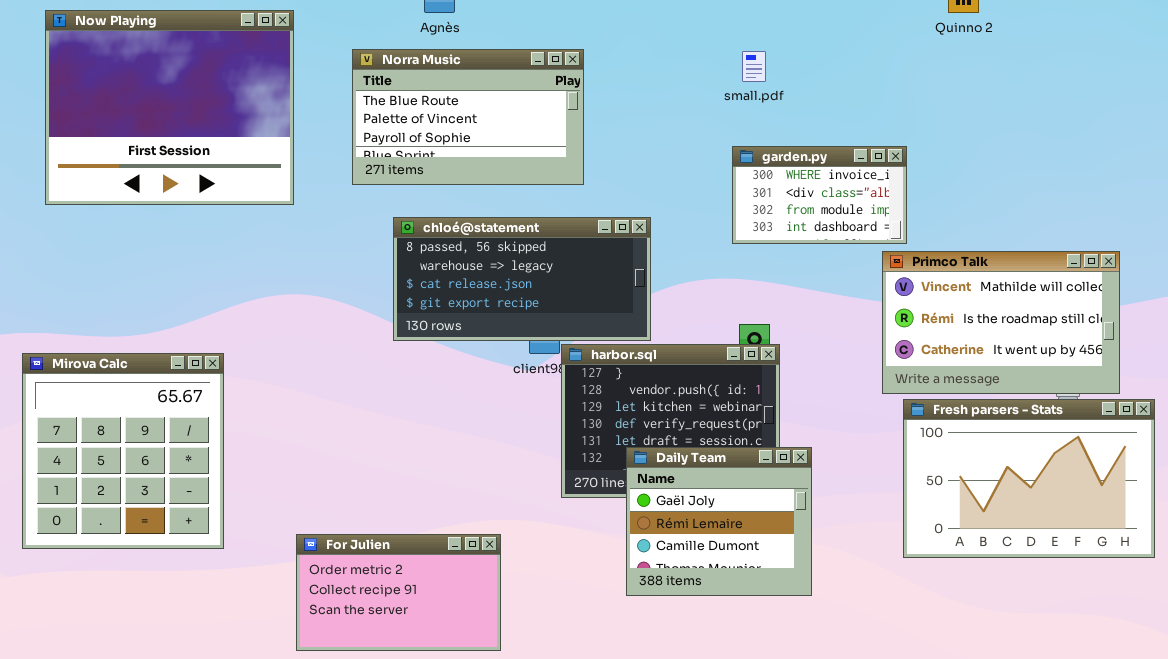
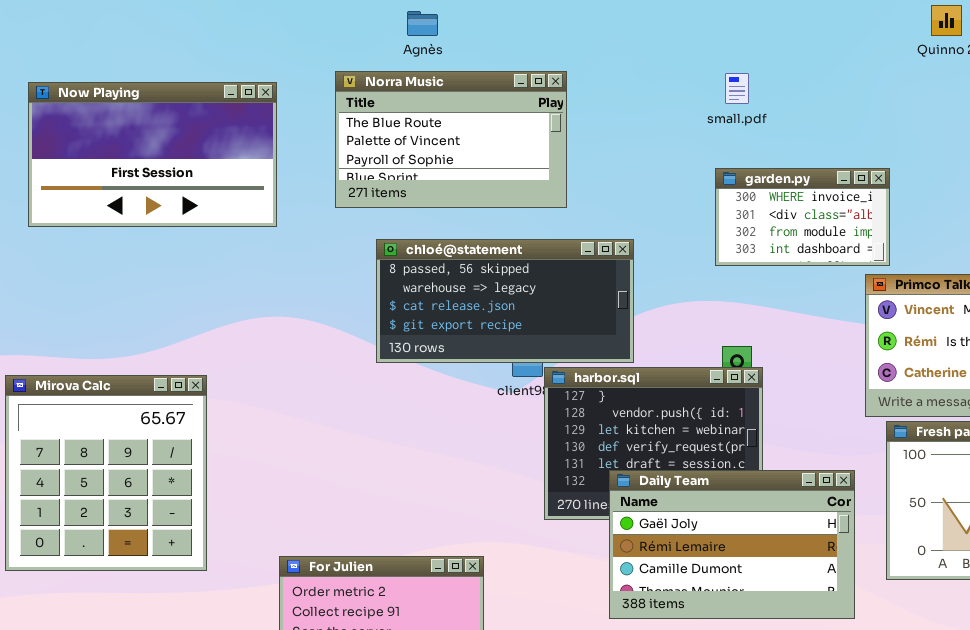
Now Playing: [45,10,294,205] -> [28,82,277,227], resized
Daily Team: [626,447,812,596] -> [609,470,855,619], resized

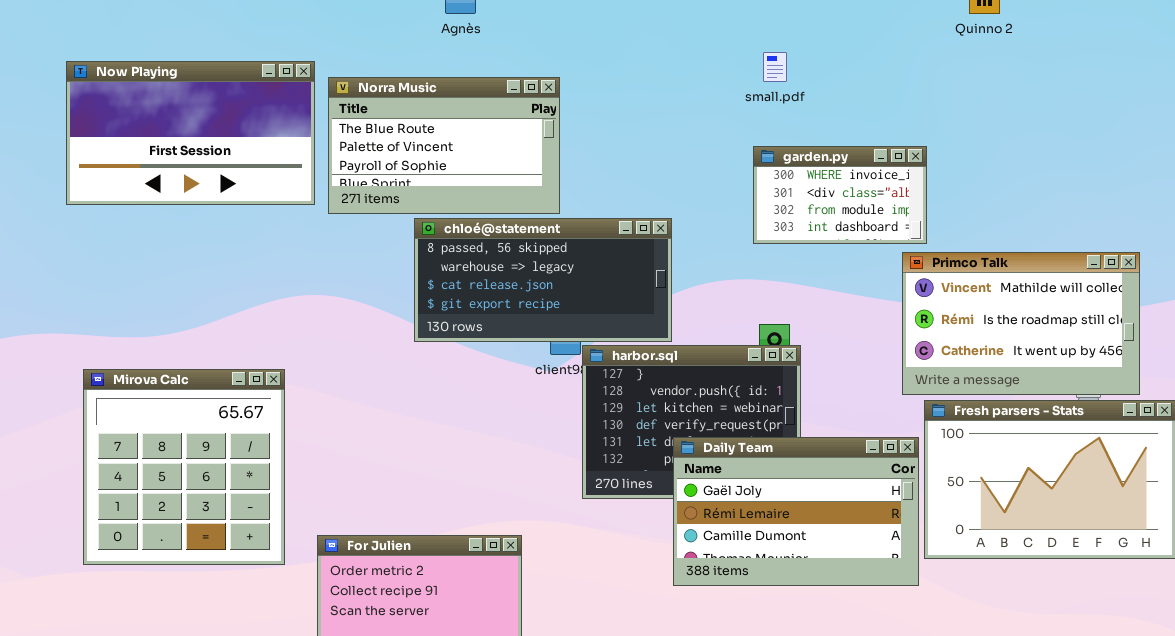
Norra Music: [335,71,567,208] -> [328,77,560,214], moved
Mirova Calc: [5,375,207,571] -> [83,369,285,565], moved
Daily Team: [609,470,855,619] -> [673,437,919,586], moved

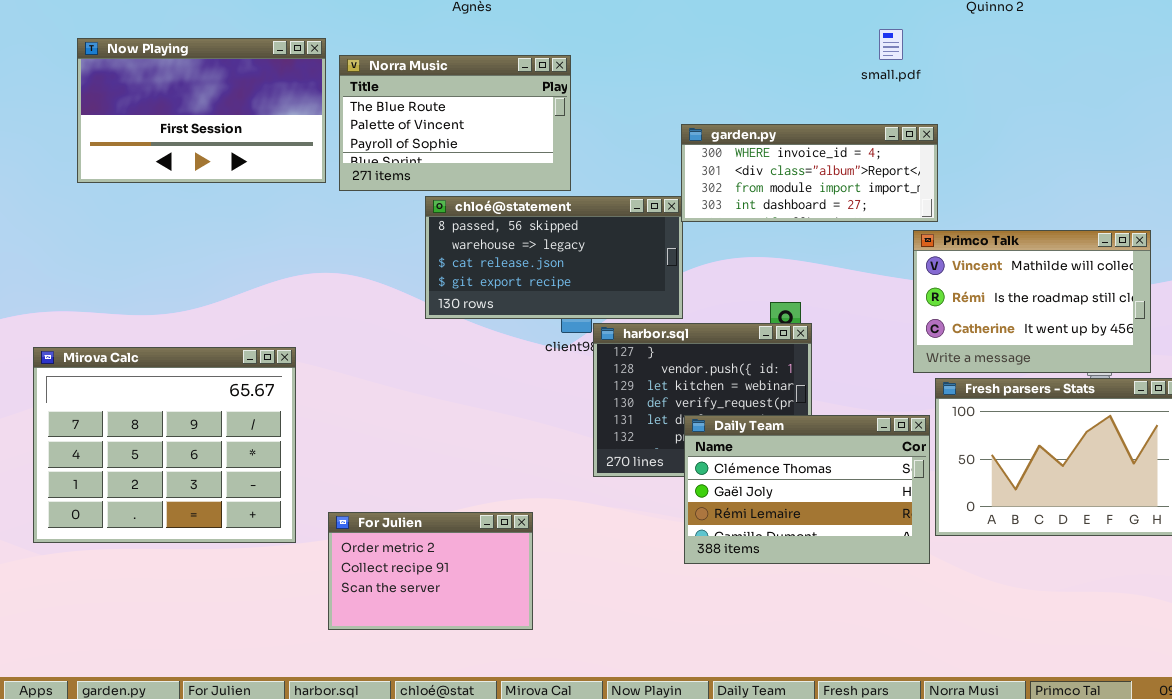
small.pdf: [763,52,787,82] -> [879,29,903,60], moved
garden.py: [753,146,927,244] -> [681,124,938,222], resized
Mirova Calc: [83,369,285,565] -> [33,347,296,543], resized
Daily Team: [673,437,919,586] -> [684,415,930,564], scrolled up 1 row

